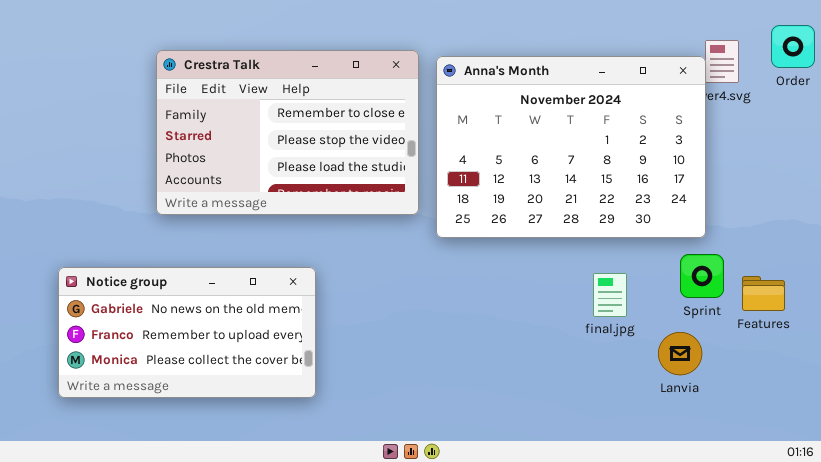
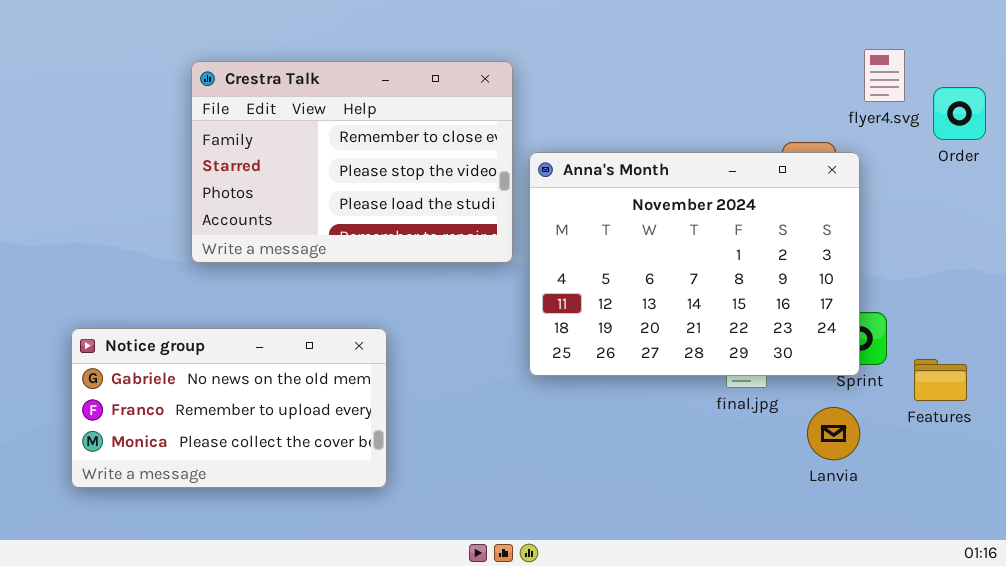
Order: [771,25,815,68] -> [933,87,986,140], moved
Anna's Month: [436,56,706,238] -> [529,152,860,376], moved
Features: [742,276,785,311] -> [914,359,967,401], moved

